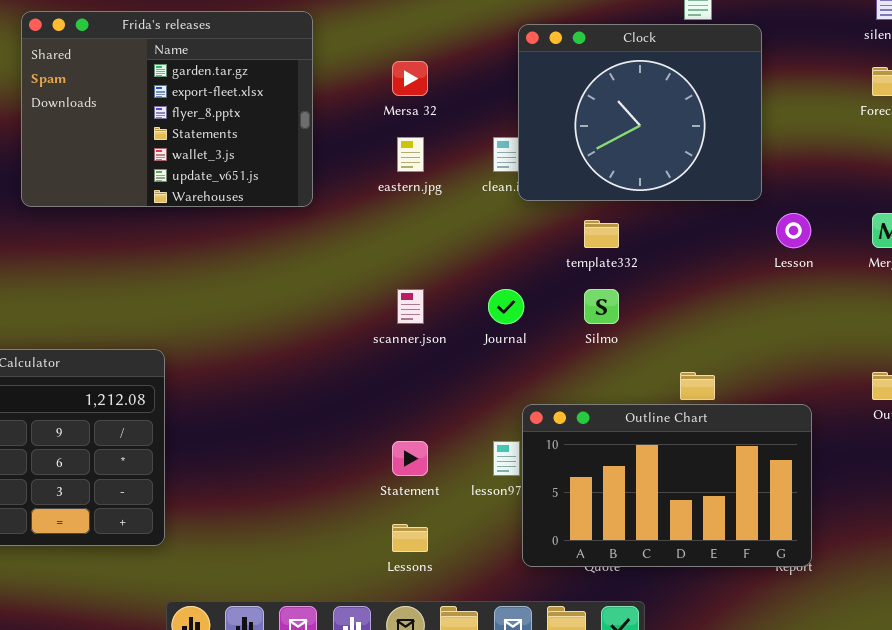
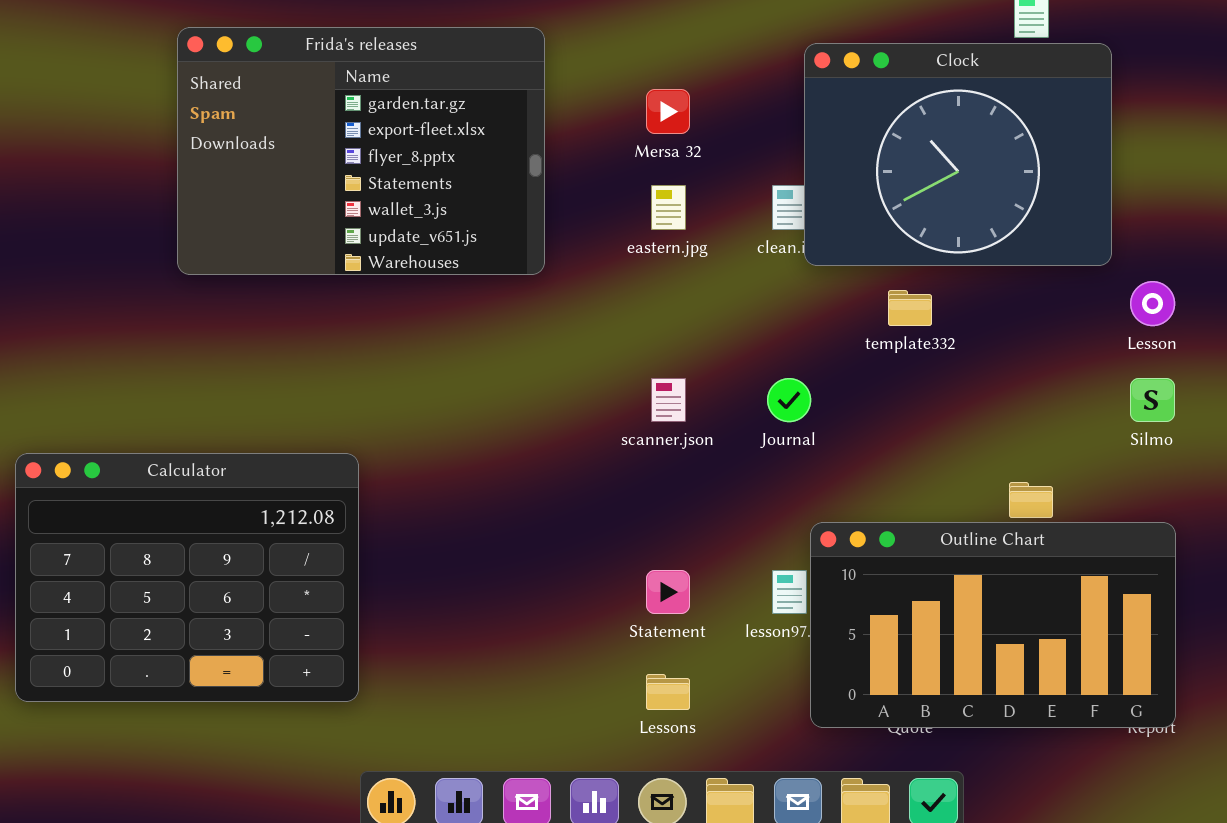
Silmo: [584,289,619,324] -> [1130,378,1175,422], moved

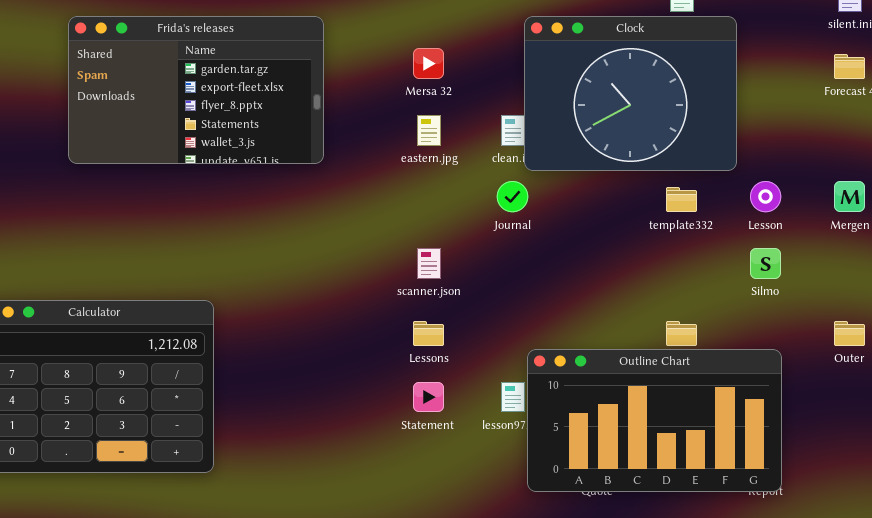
Frida's releases: [177,27,545,275] -> [68,16,324,164], moved, resized
template332: [888,290,932,326] -> [666,187,697,212], moved
Journal: [767,378,811,422] -> [497,181,528,212], moved
Lessons: [646,674,690,710] -> [413,321,444,346], moved

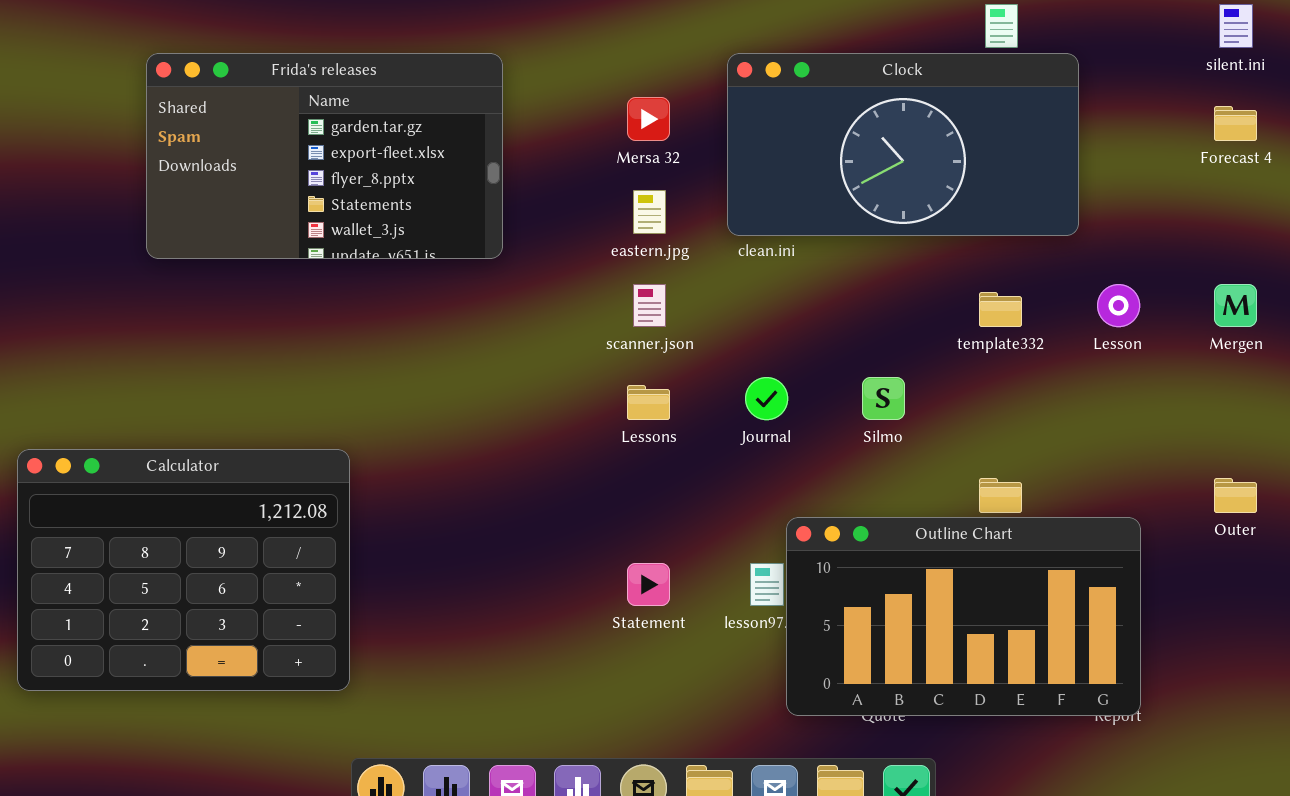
Clock: [524,16,737,171] -> [727,53,1079,236], resized
Journal: [497,181,528,212] -> [745,377,788,420], moved
scanner.json: [417,248,441,279] -> [633,284,666,327], moved
Silmo: [750,248,781,279] -> [862,377,905,420], moved
Lessons: [413,321,444,346] -> [627,385,670,420], moved

